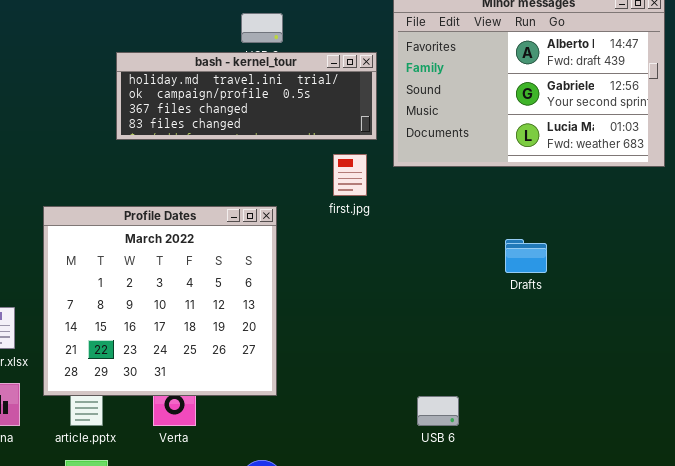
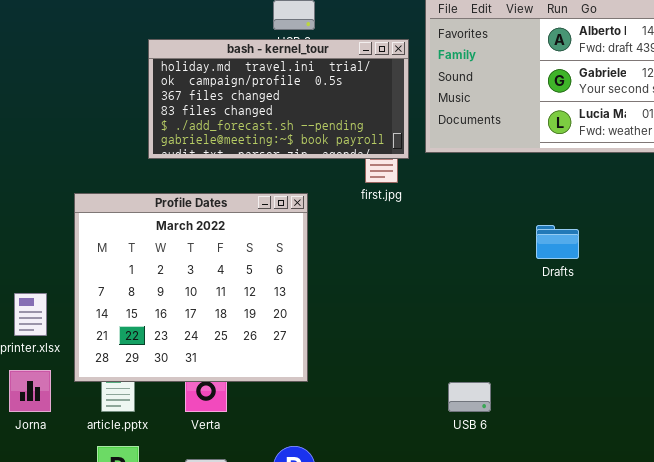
bash - kernel_tour: [116,52,377,140] -> [148,39,409,159], resized

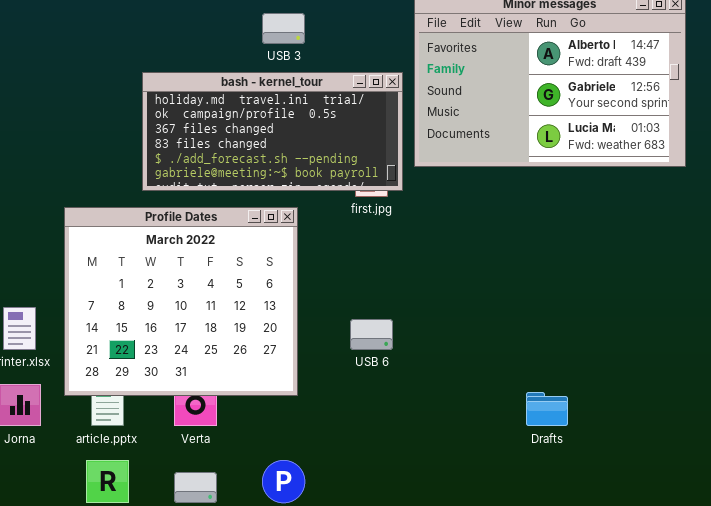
bash - kernel_tour: [148,39,409,159] -> [142,72,403,191], moved
Drafts: [536,225,579,259] -> [526,392,568,426], moved
USB 6: [448,382,491,412] -> [350,319,393,350], moved

